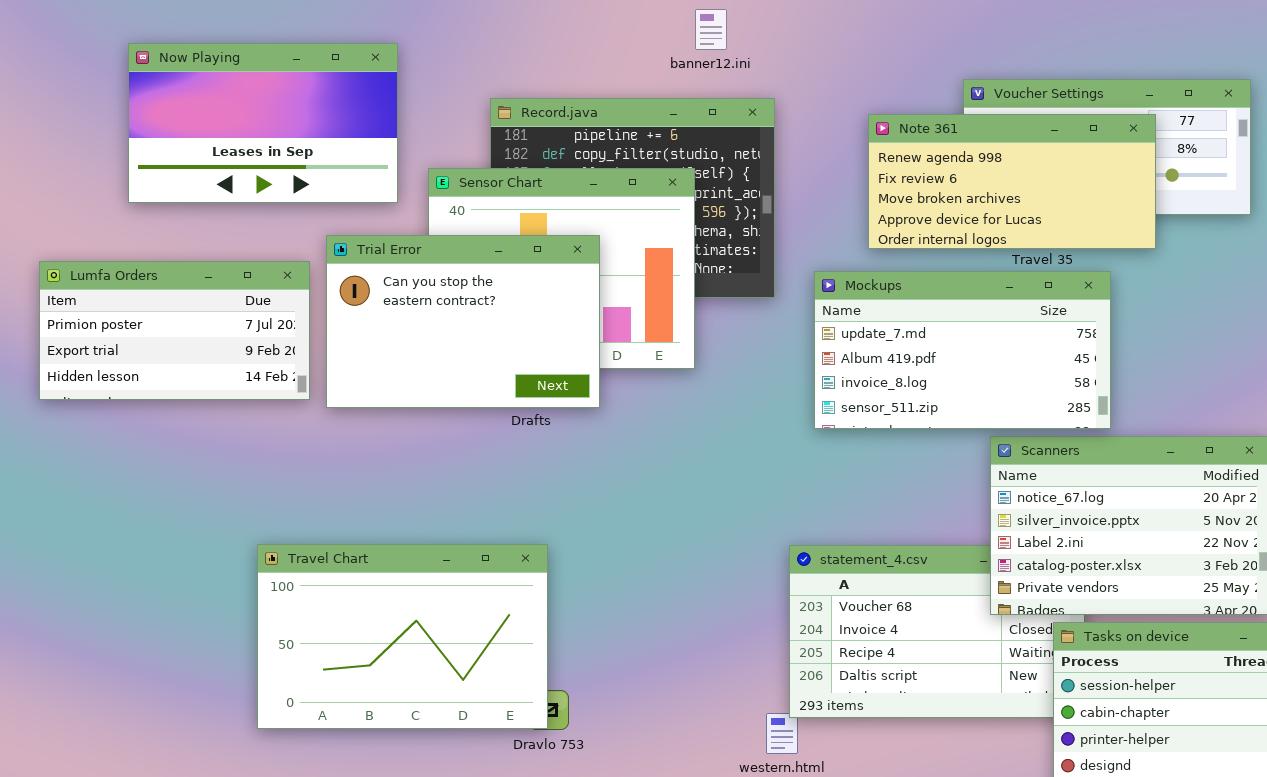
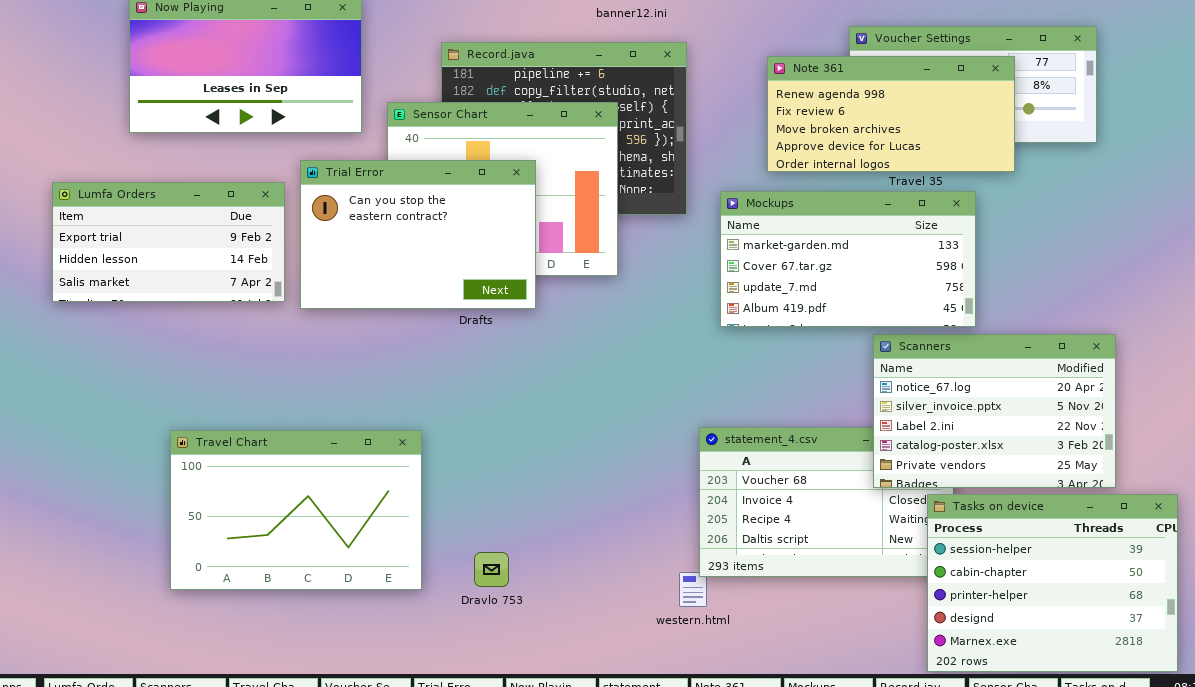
Lumfa Orders: [39,261,310,400] -> [52,182,285,302], scrolled down 1 row
Mockups: [814,271,1111,429] -> [720,191,976,327], scrolled up 2 rows
Travel Chart: [257,544,548,729] -> [170,430,422,590], moved

